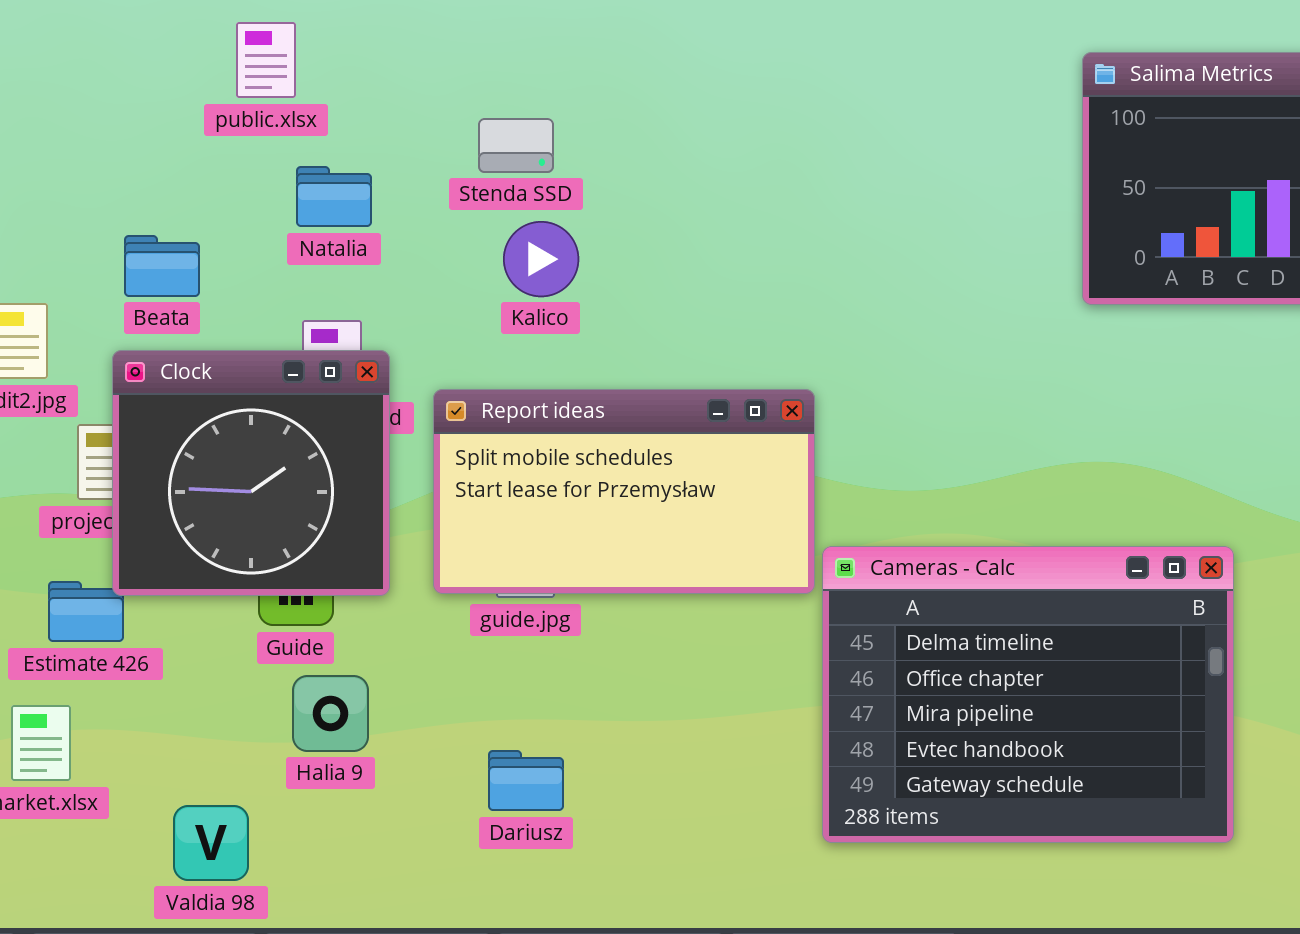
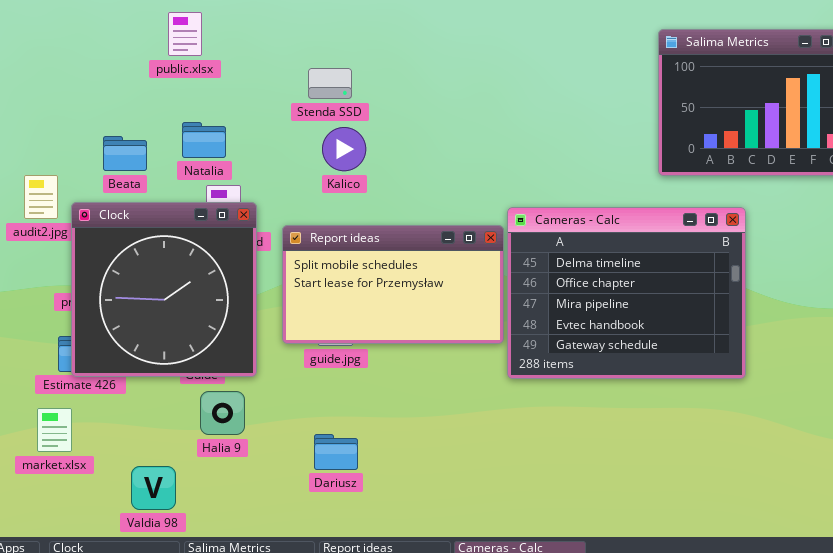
Natalia: [296,166,372,227] -> [182,122,226,158], moved
Clock: [112,350,390,596] -> [71,202,257,377], resized
Cameras - Calc: [822,546,1234,843] -> [507,207,746,379], moved

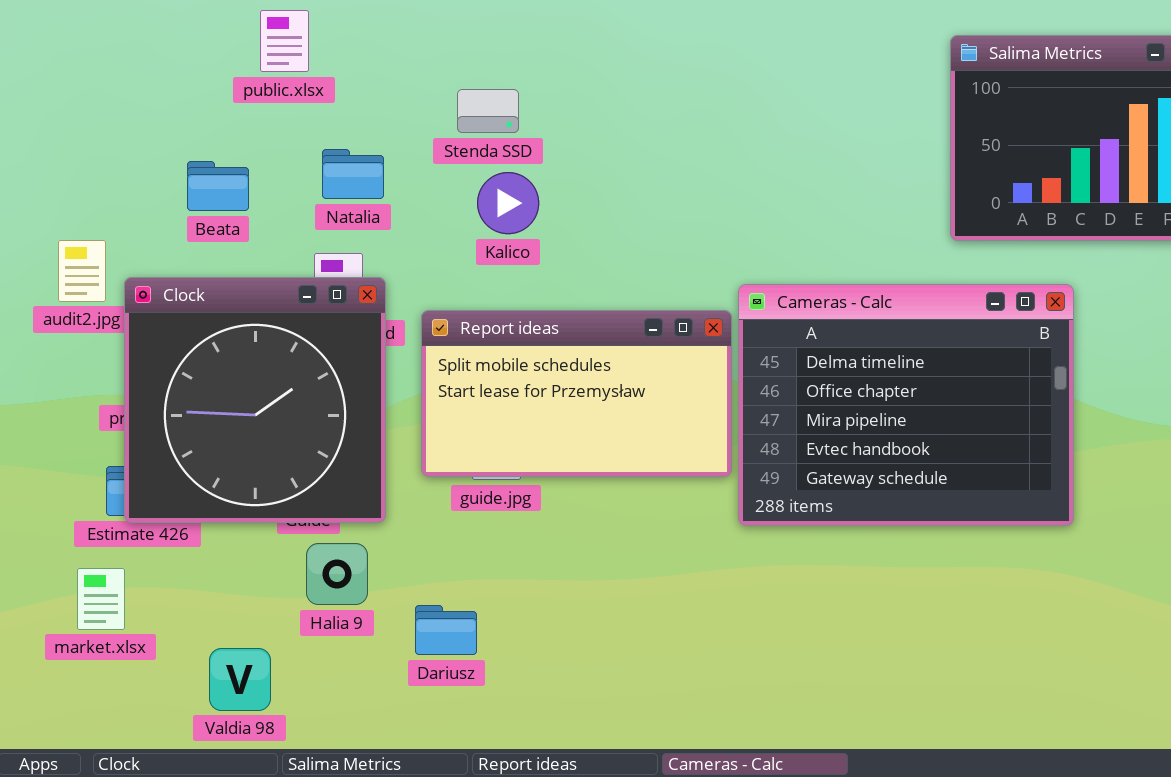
Natalia: [182,122,226,158] -> [322,149,384,199], moved
Beata: [103,136,147,171] -> [187,161,249,211], moved
Dariusz: [314,434,358,470] -> [415,605,477,655], moved

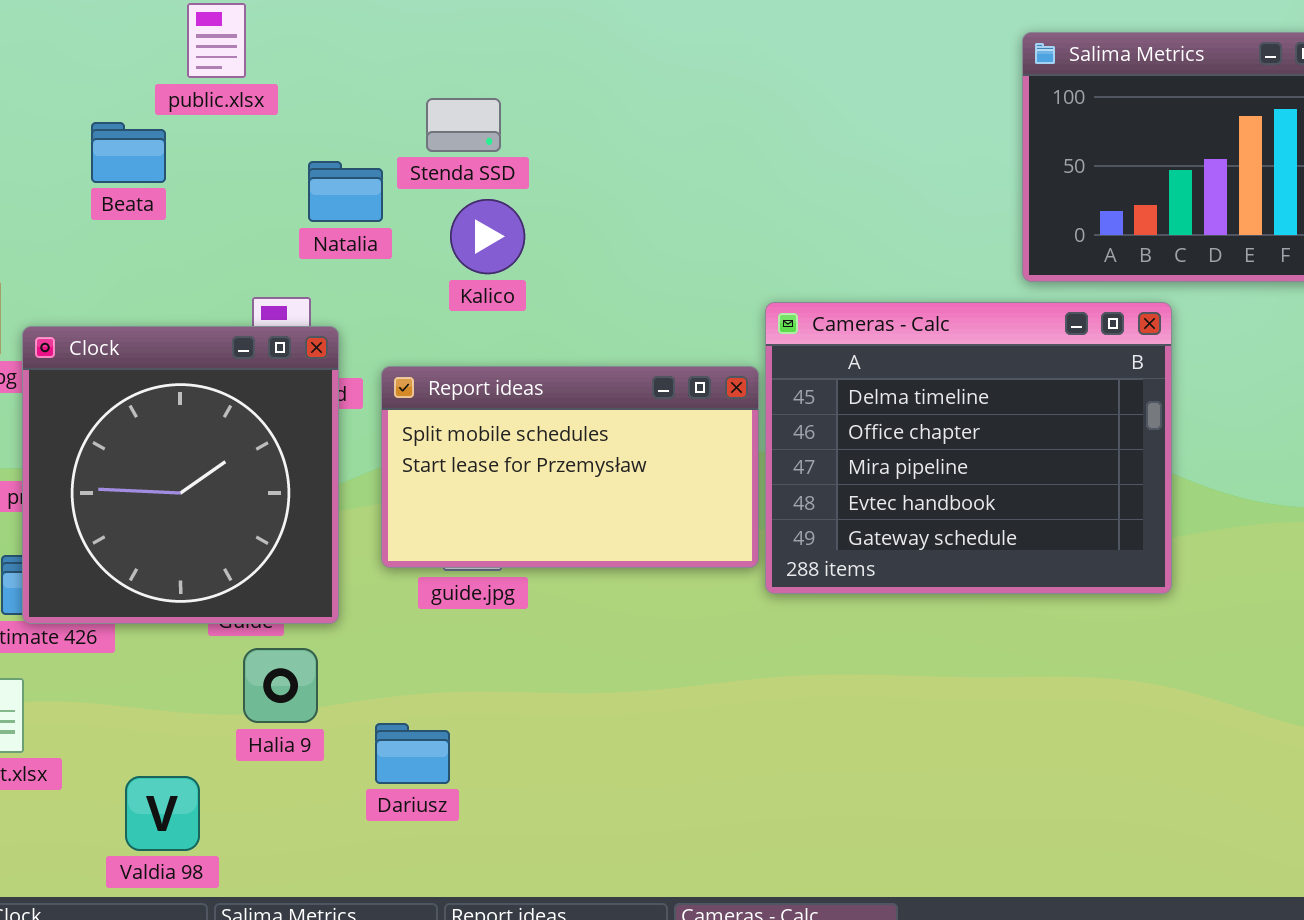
Natalia: [322,149,384,199] -> [308,161,383,222], moved
Beata: [187,161,249,211] -> [91,122,166,183], moved
Cameras - Calc: [738,284,1074,526] -> [765,302,1172,594], moved

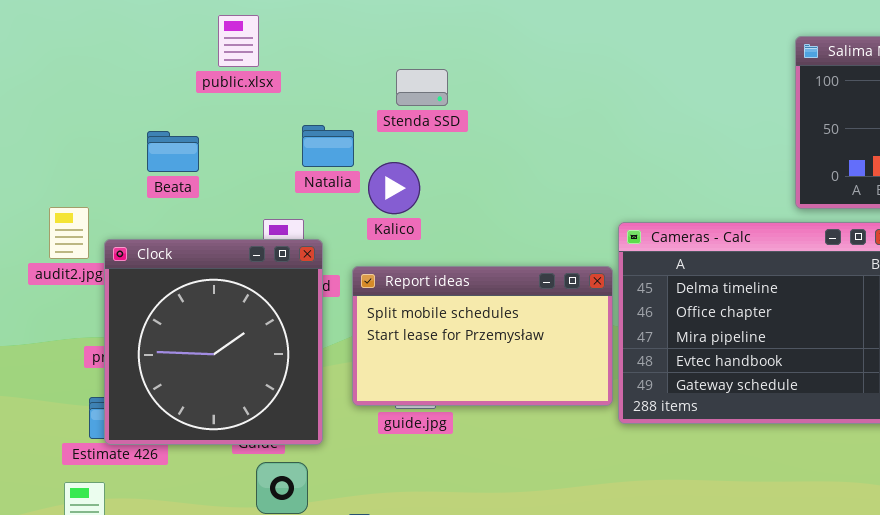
Stenda SSD: [426,98,501,152] -> [396,69,448,106], moved
Beata: [91,122,166,183] -> [147,131,199,172], moved
Kalico: [450,199,525,274] -> [368,162,420,214], moved

